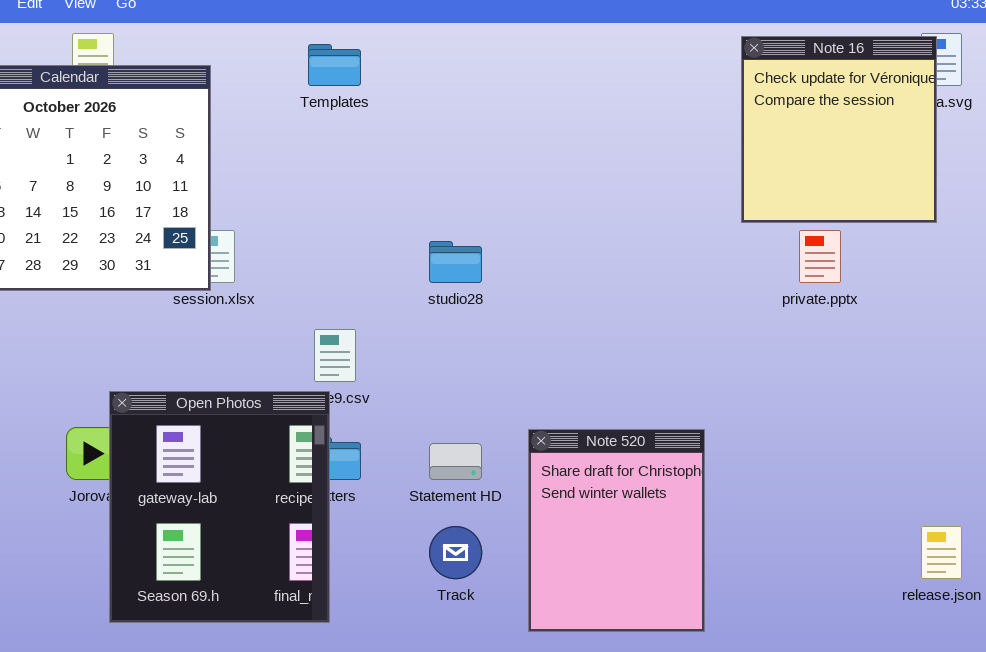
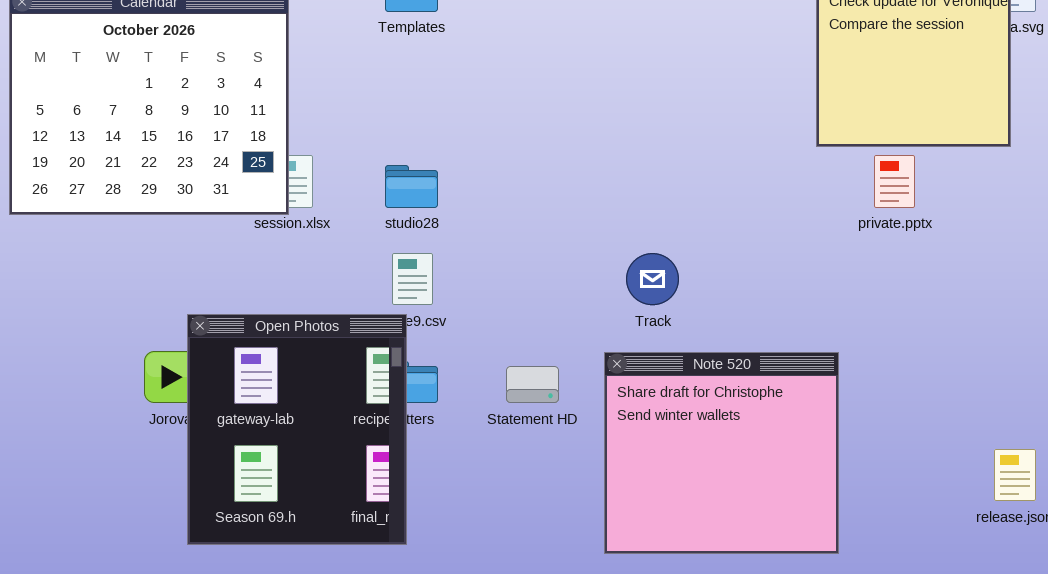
studio28: [429,241,482,283] -> [385,165,438,208], moved
Note 520: [528,429,705,632] -> [604,352,839,554], resized
Track: [429,526,482,579] -> [626,253,679,305], moved

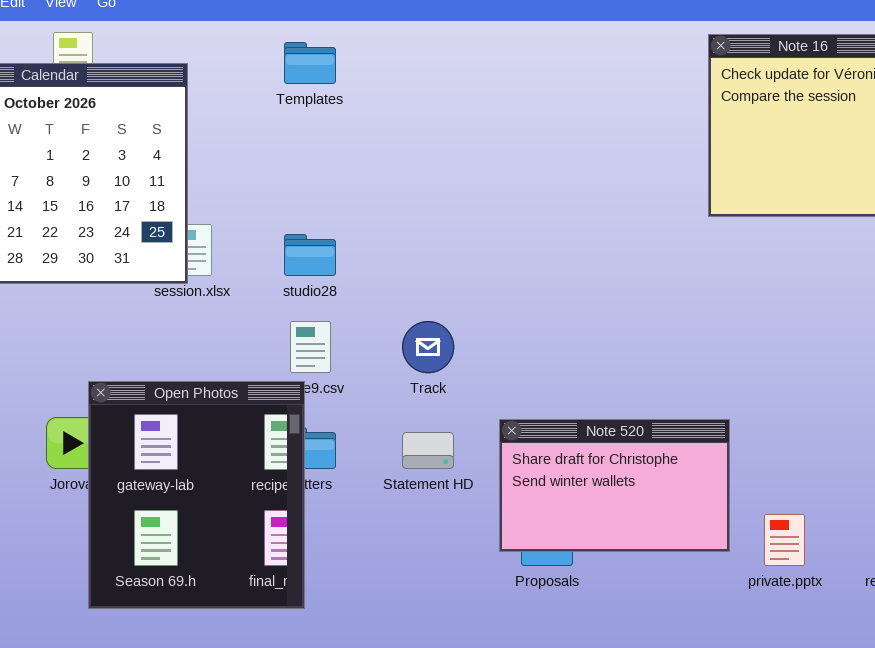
private.pptx: [874,155,915,208] -> [764,514,805,566], moved
Track: [626,253,679,305] -> [402,321,454,373], moved
Note 520: [604,352,839,554] -> [499,419,730,552], resized

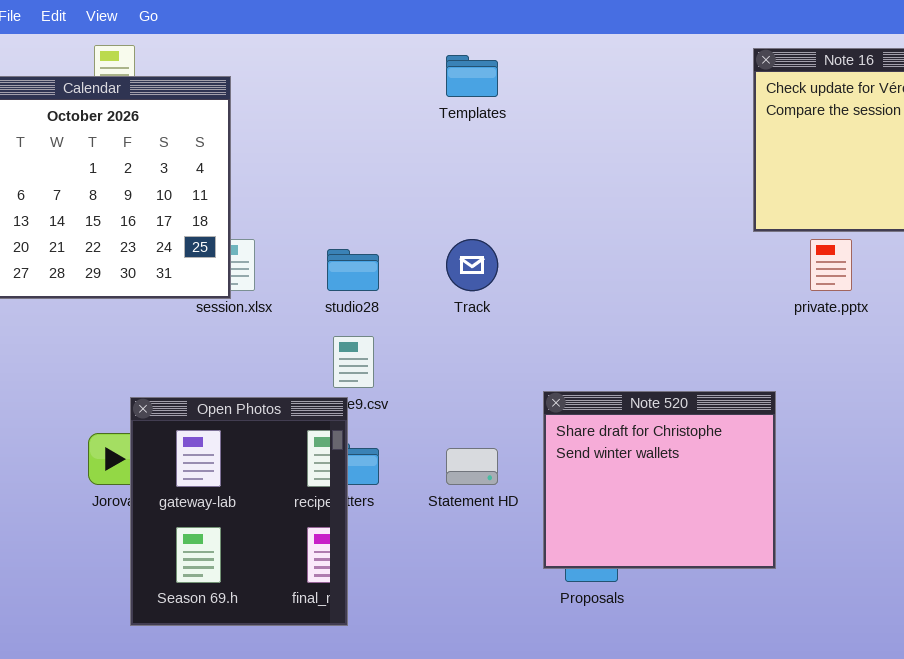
Templates: [284,42,336,84] -> [446,55,498,97], moved
Track: [402,321,454,373] -> [446,239,498,291], moved
Note 520: [499,419,730,552] -> [543,391,776,569], resized
private.pptx: [764,514,805,566] -> [810,239,852,291], moved

